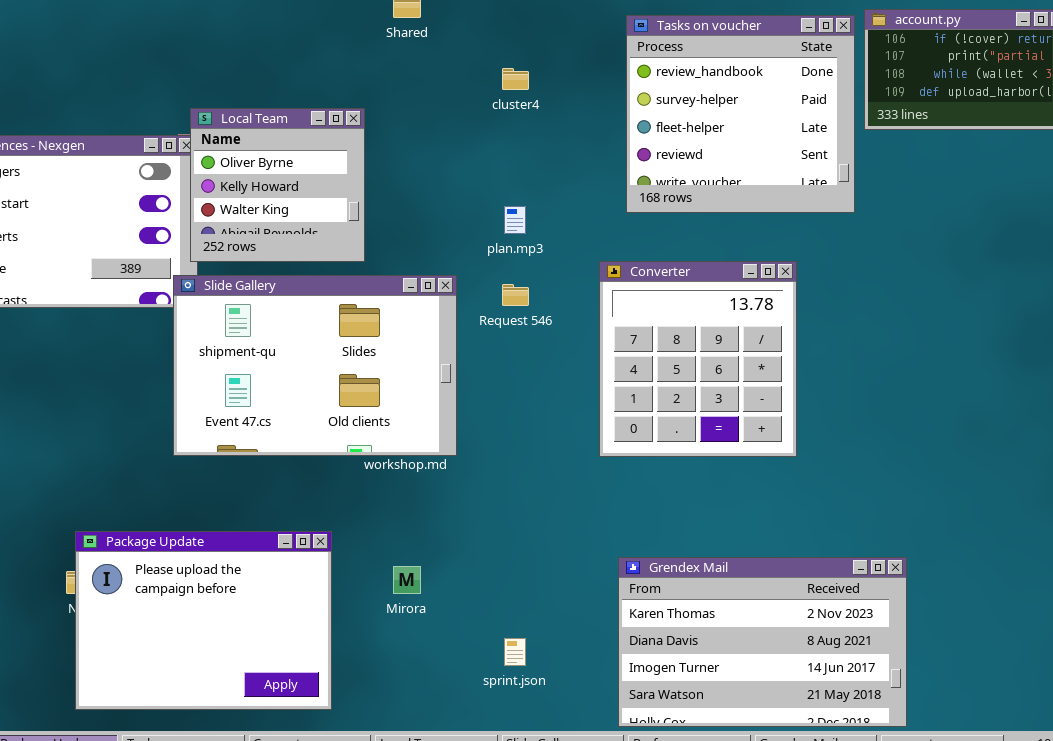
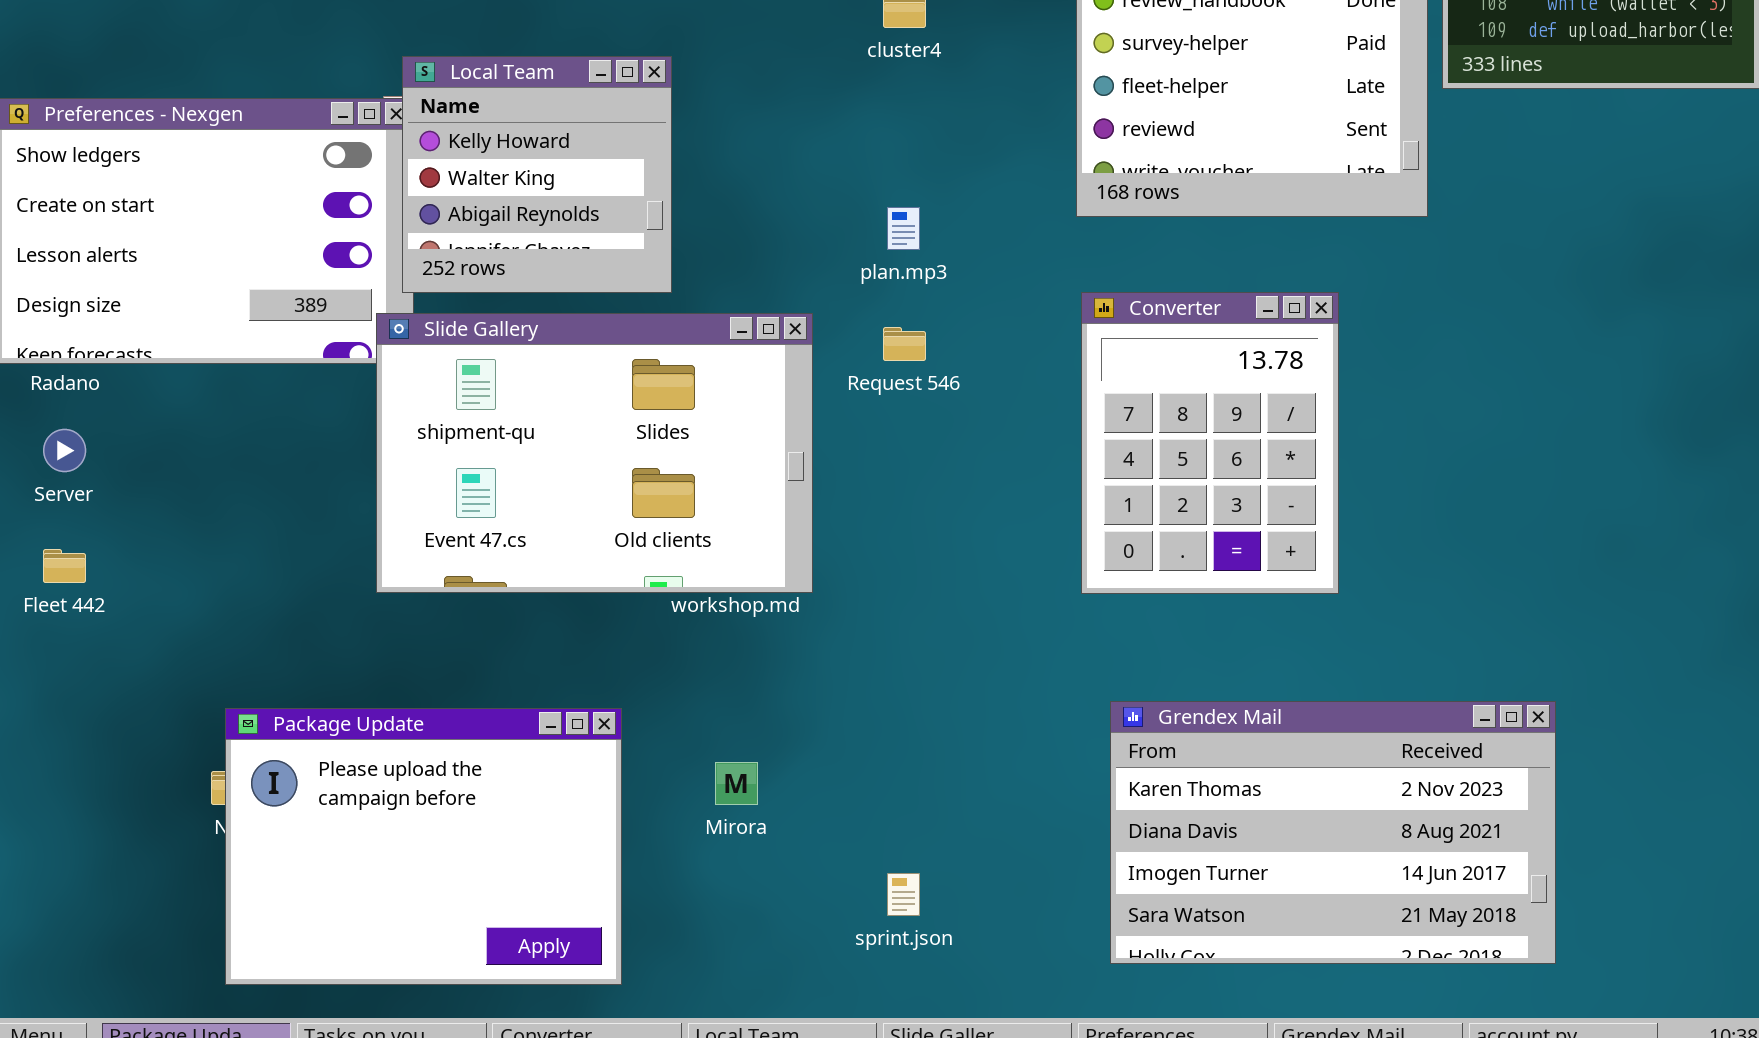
Local Team: [190,108,365,262] -> [402,56,672,293], scrolled down 1 row
Converter: [599,261,797,457] -> [1081,292,1339,594], resized
Grendex Mail: [618,557,907,727] -> [1110,701,1556,964], moved

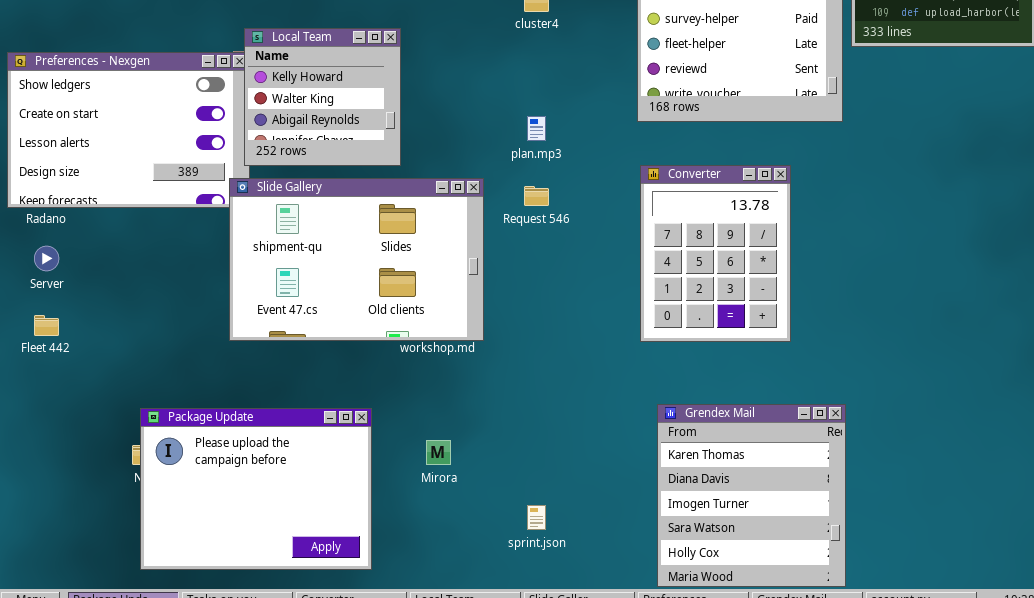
Grendex Mail: [1110,701,1556,964] -> [657,404,846,587], resized

